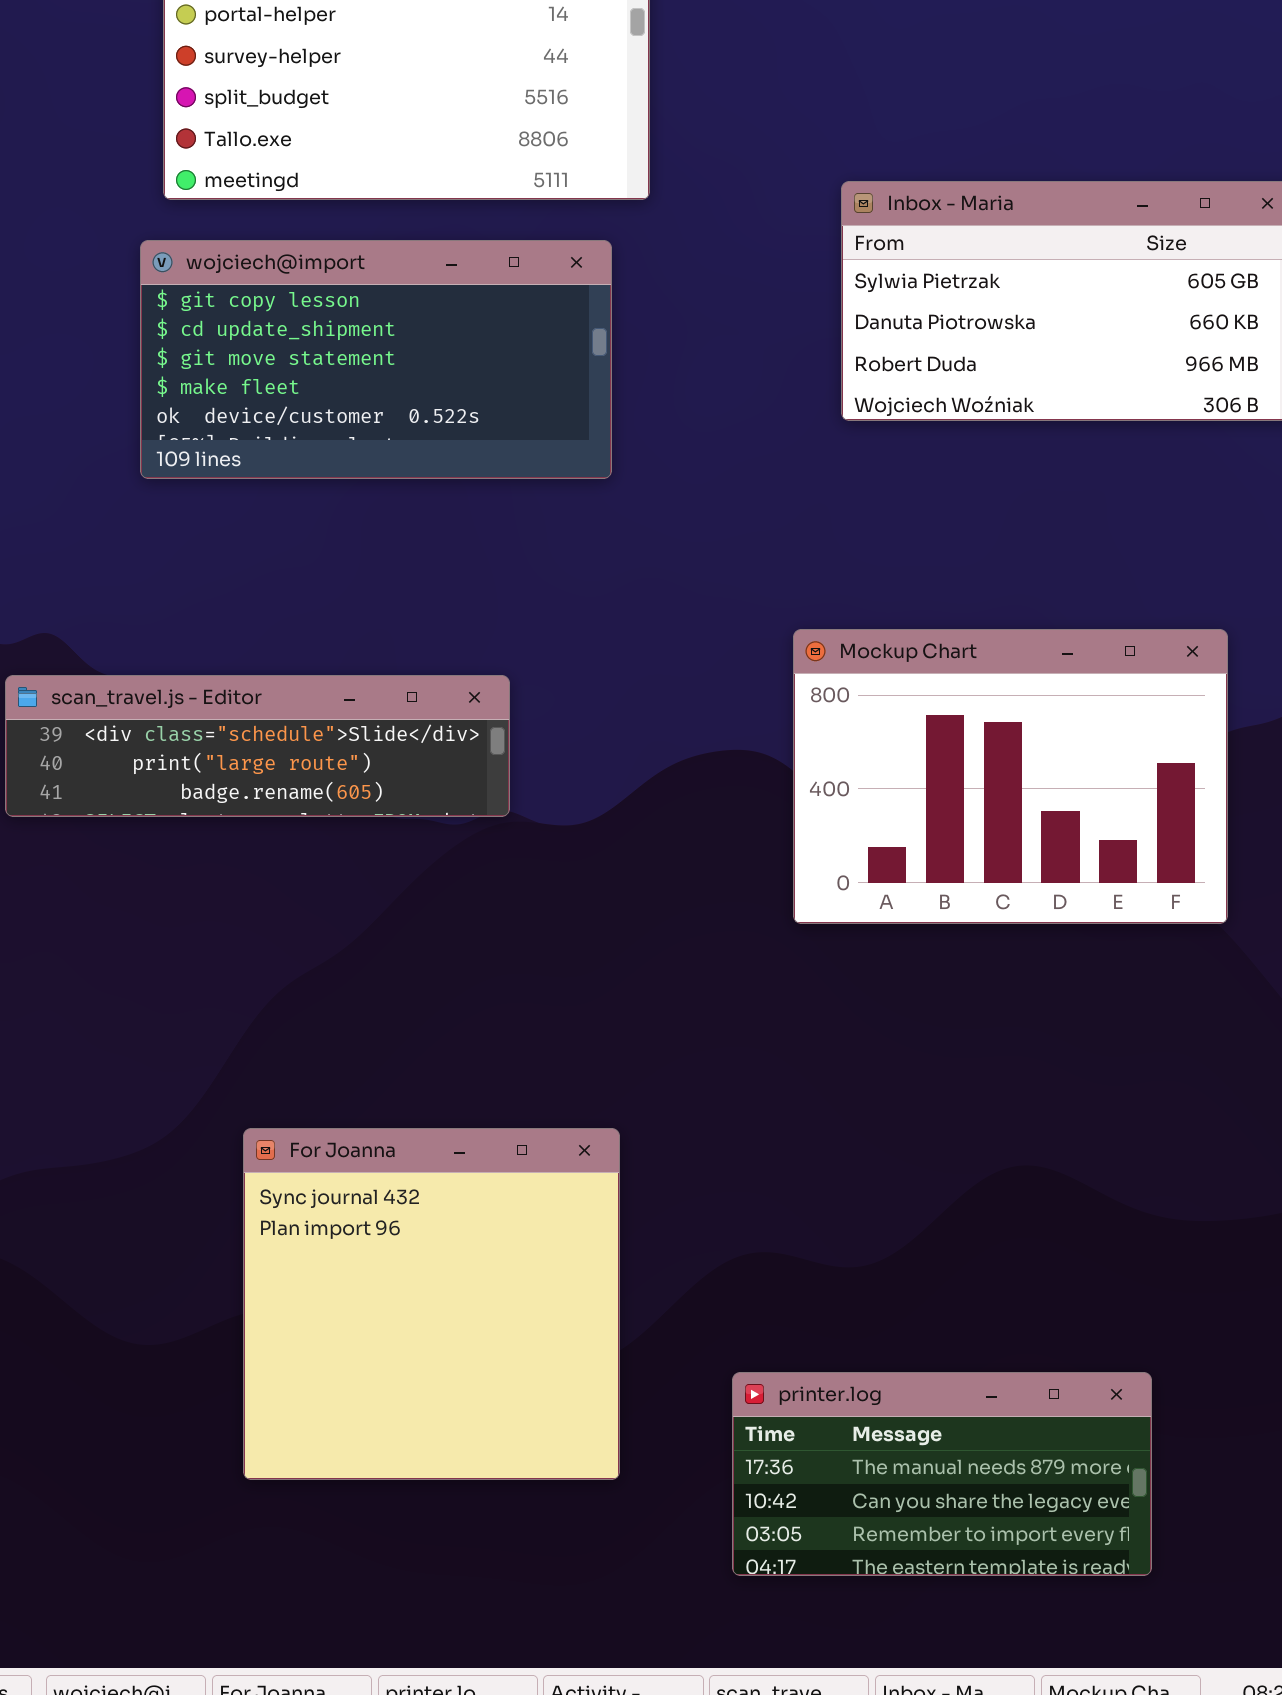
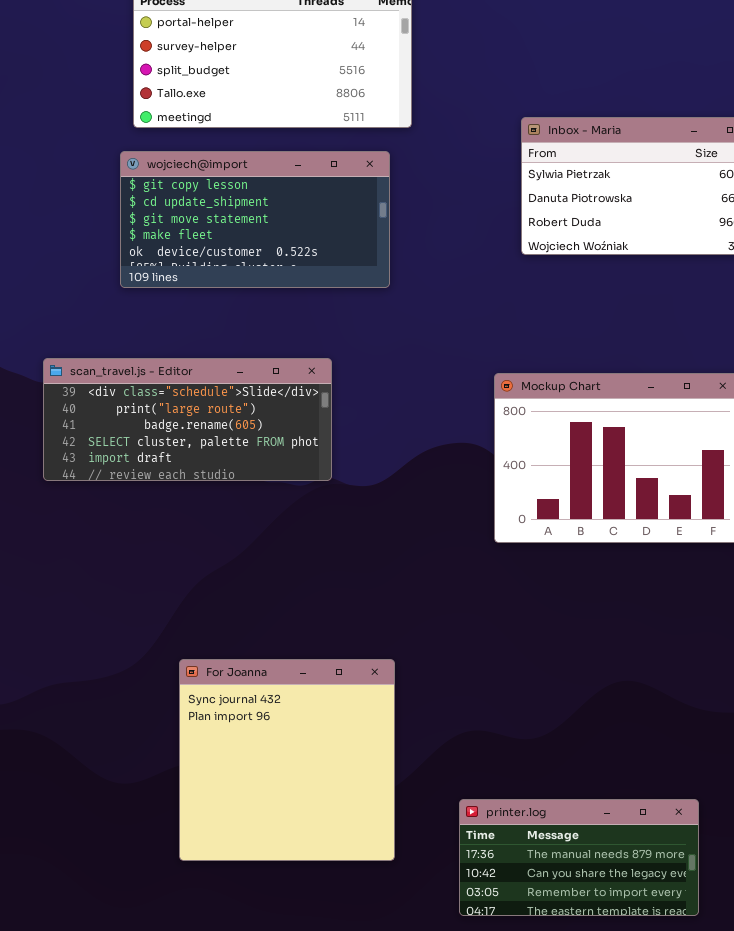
scan_travel.js - Editor: [5,675,510,817] -> [43,358,332,481], resized

